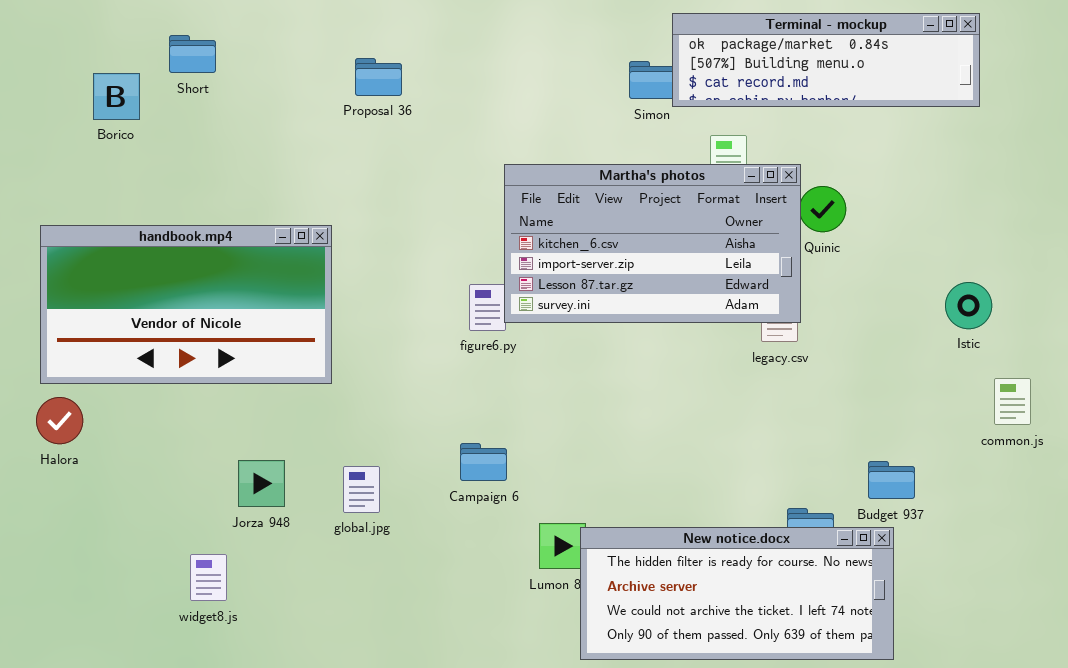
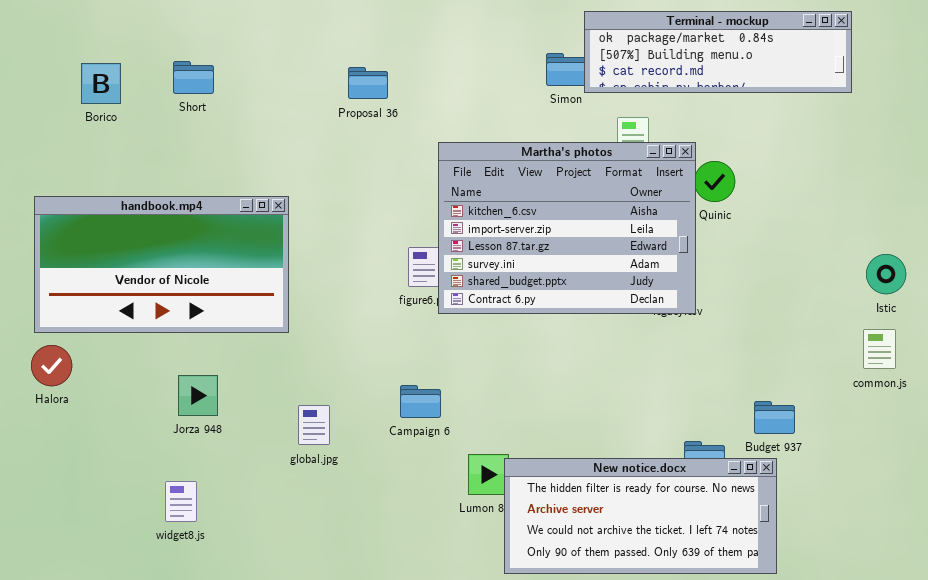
Short: [169,35,216,73] -> [173,61,214,94], moved
Proposal 36: [355,58,402,96] -> [348,67,388,99], moved
Martha's photos: [504,164,801,323] -> [438,142,696,314], resized
Istic: [945,282,992,329] -> [866,254,906,294], moved
Jorza 948: [238,460,285,507] -> [178,375,218,416], moved

